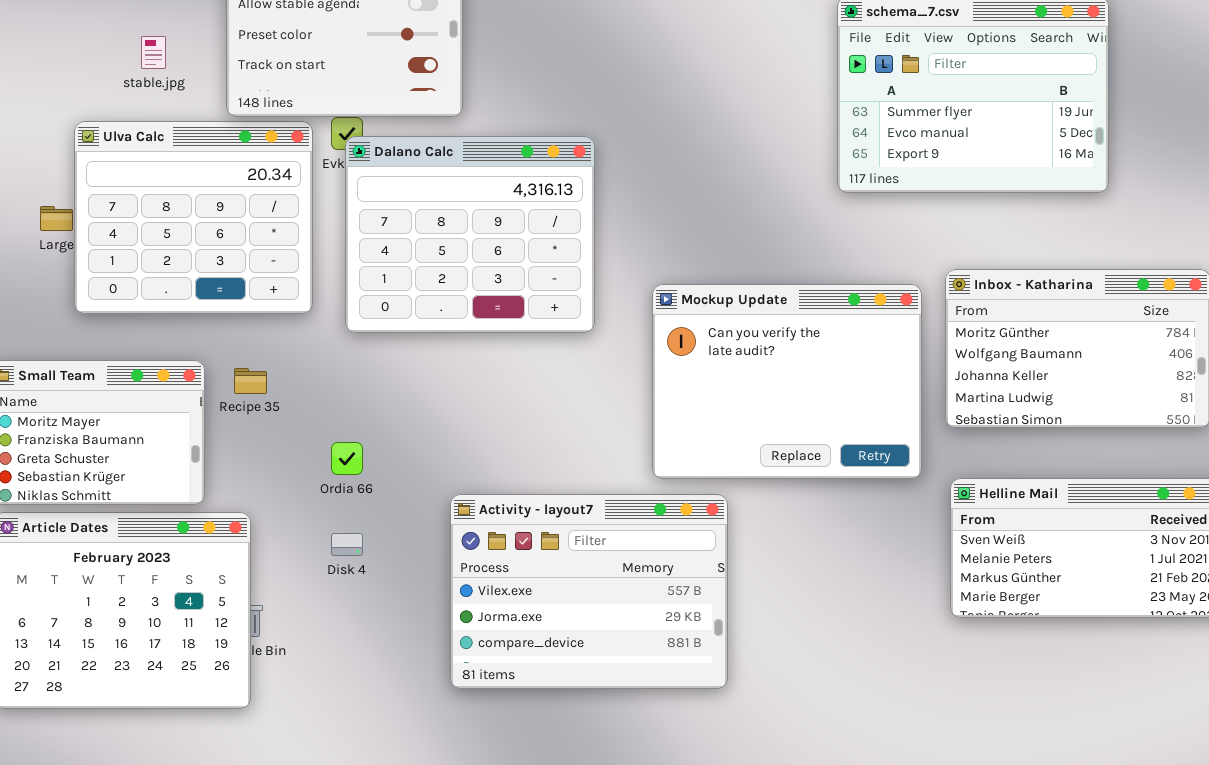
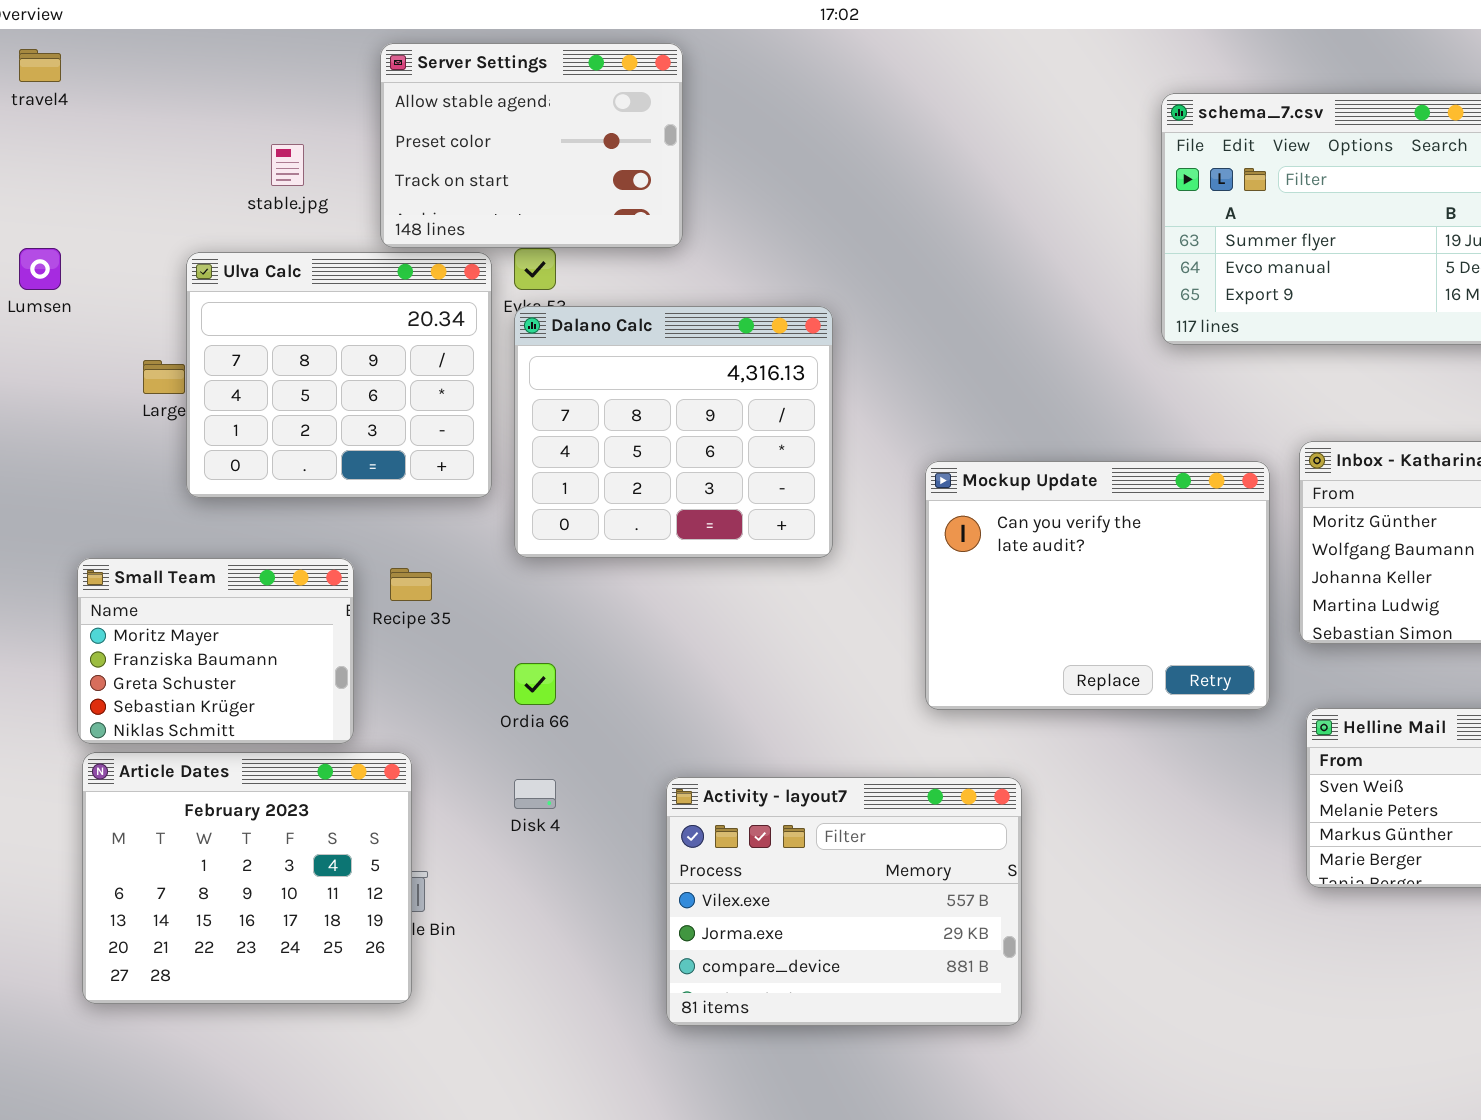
Dalano Calc: [345,136,595,333] -> [514,306,833,558], moved
Activity - layout7: [450,494,728,689] -> [666,777,1022,1026], moved

